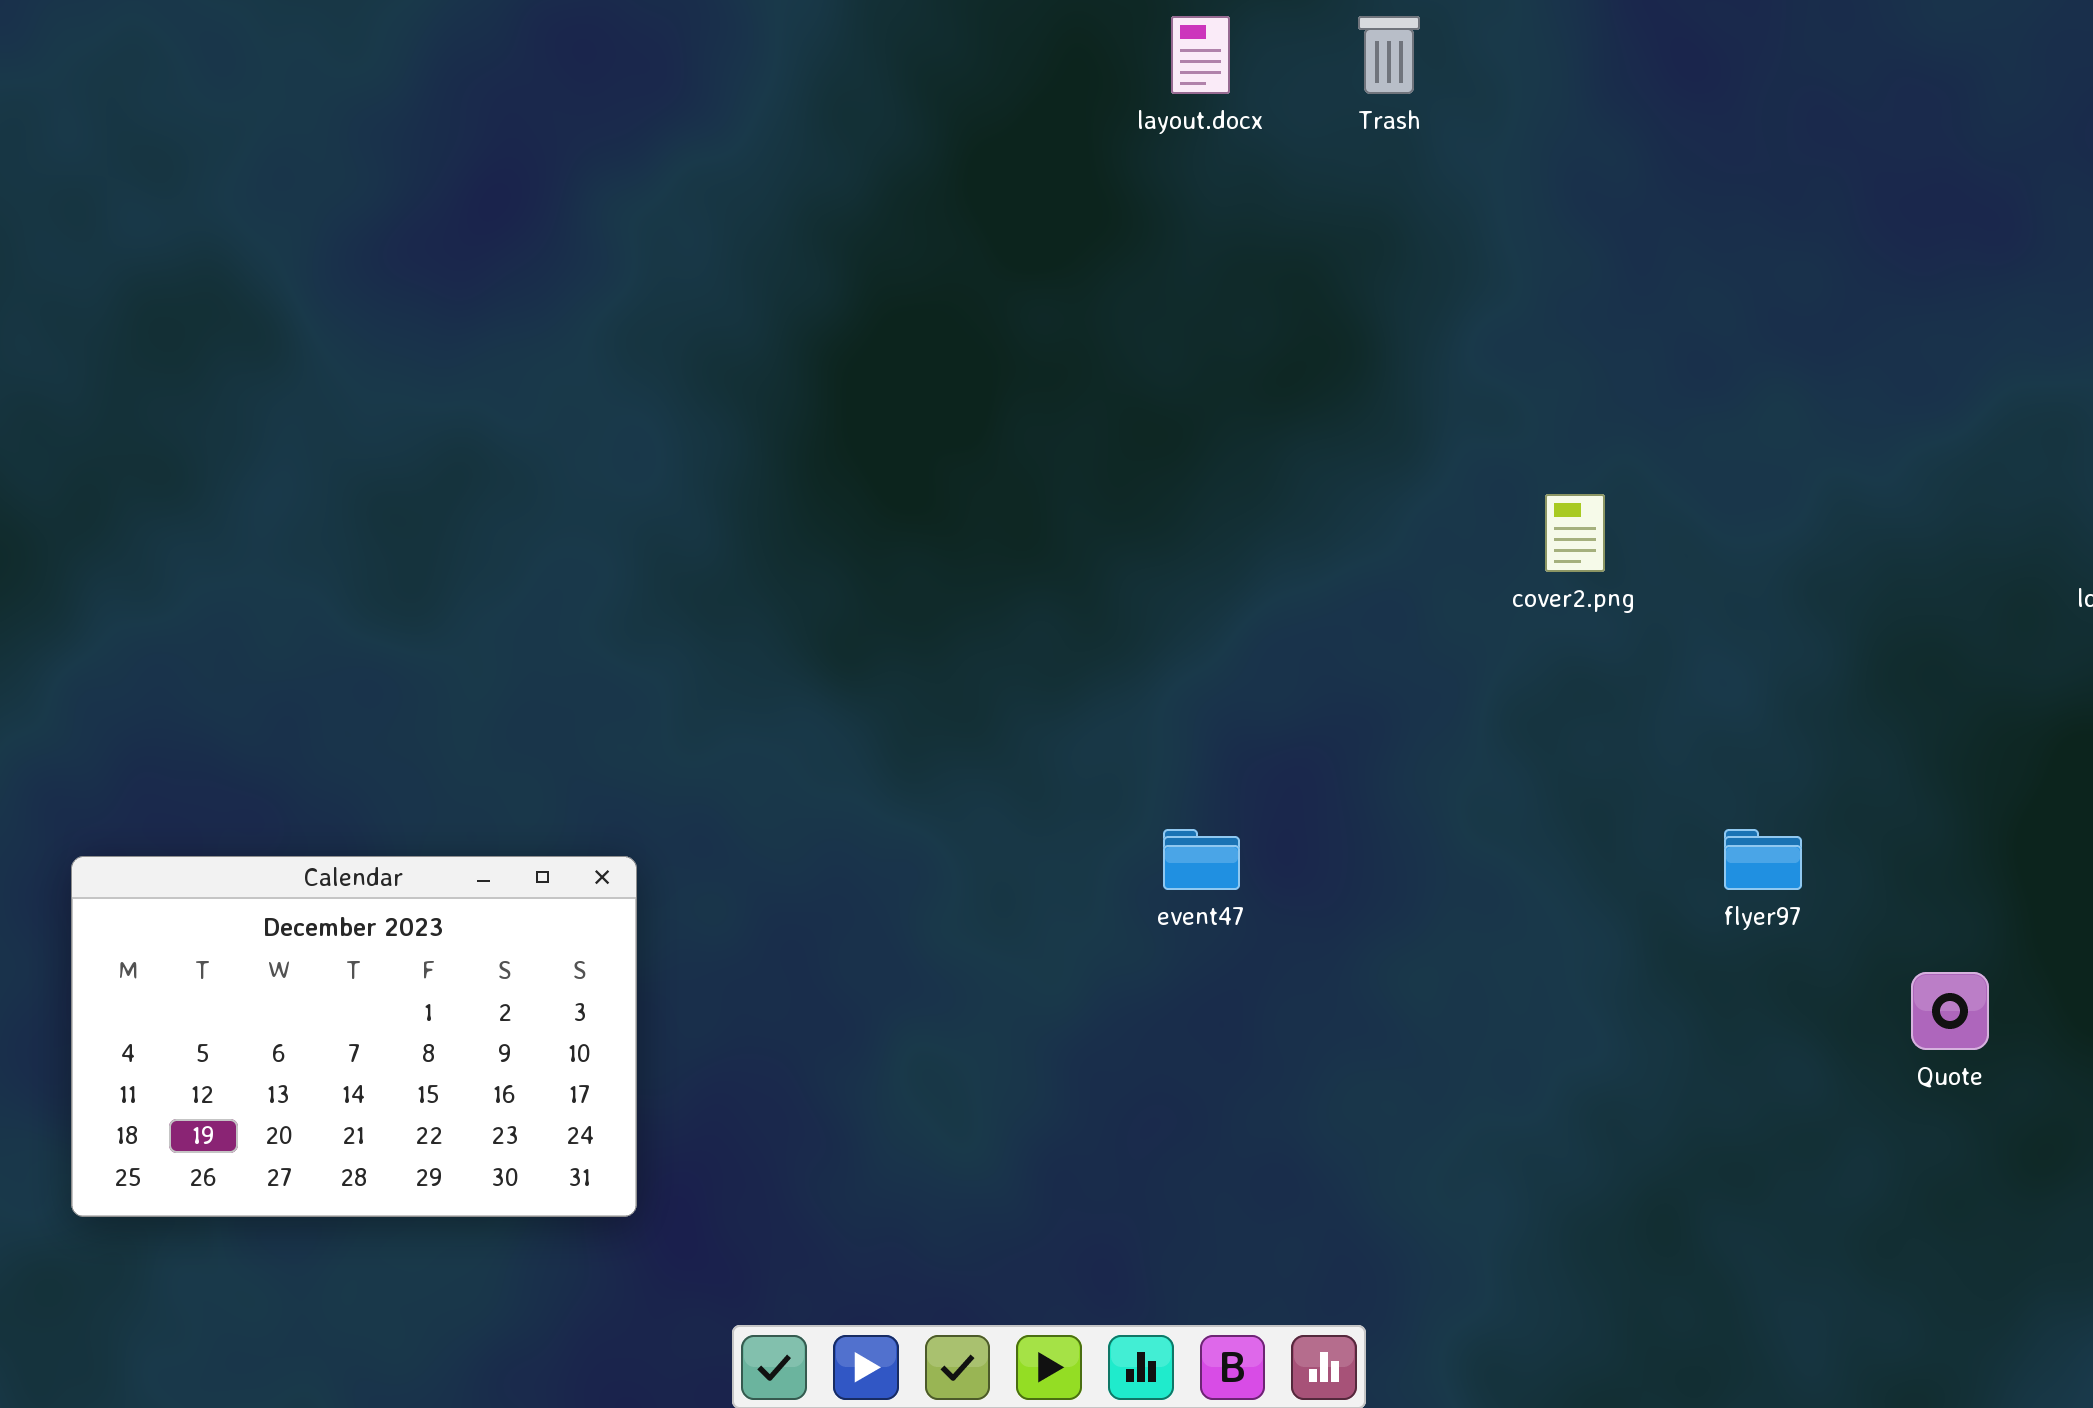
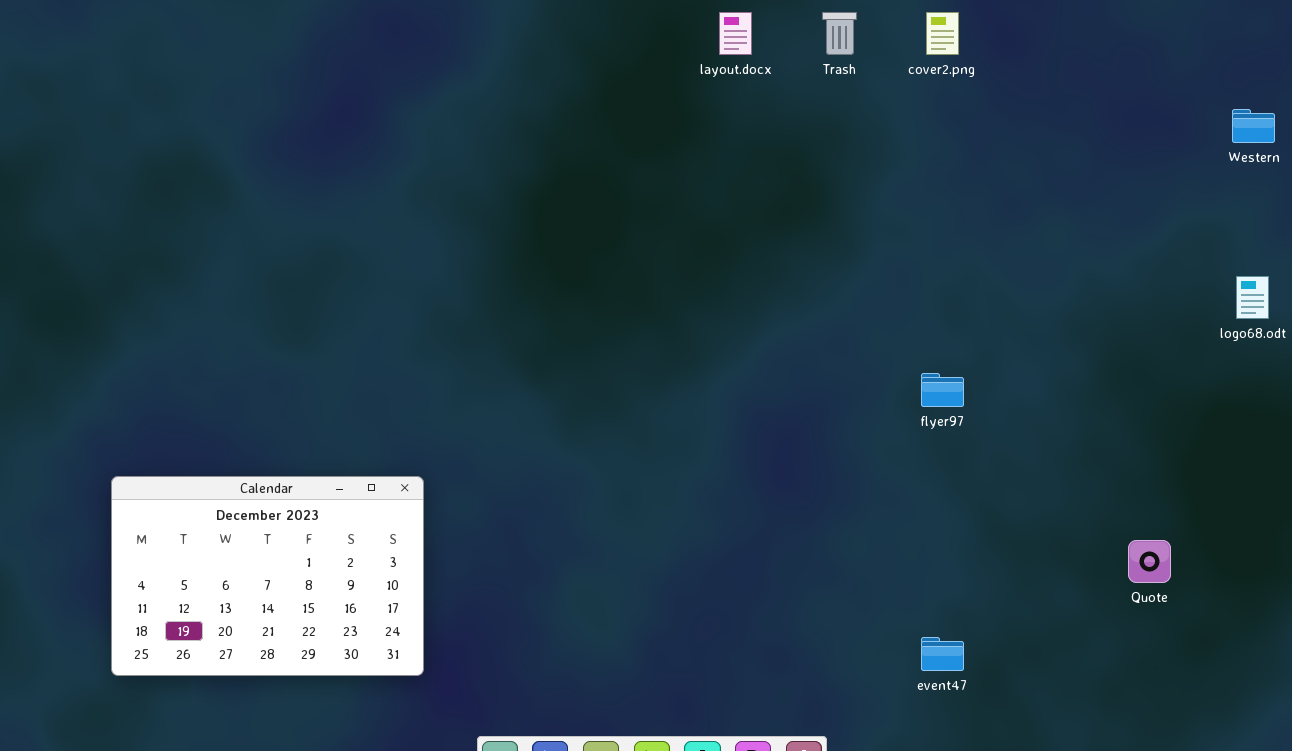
cover2.png: [1545,494,1605,572] -> [926,12,959,55], moved
event47: [1163,829,1240,890] -> [921,637,964,671], moved
flyer97: [1724,829,1802,890] -> [921,373,964,407], moved

